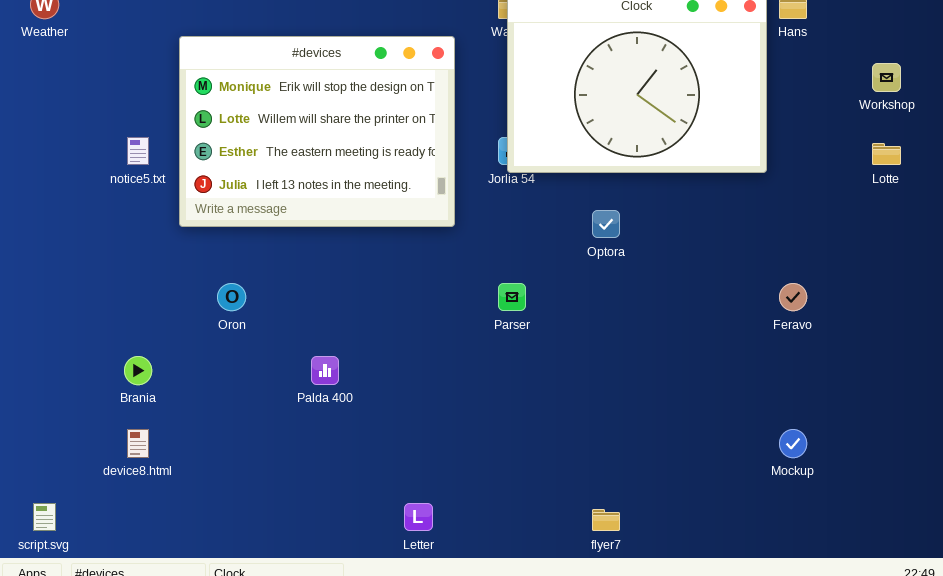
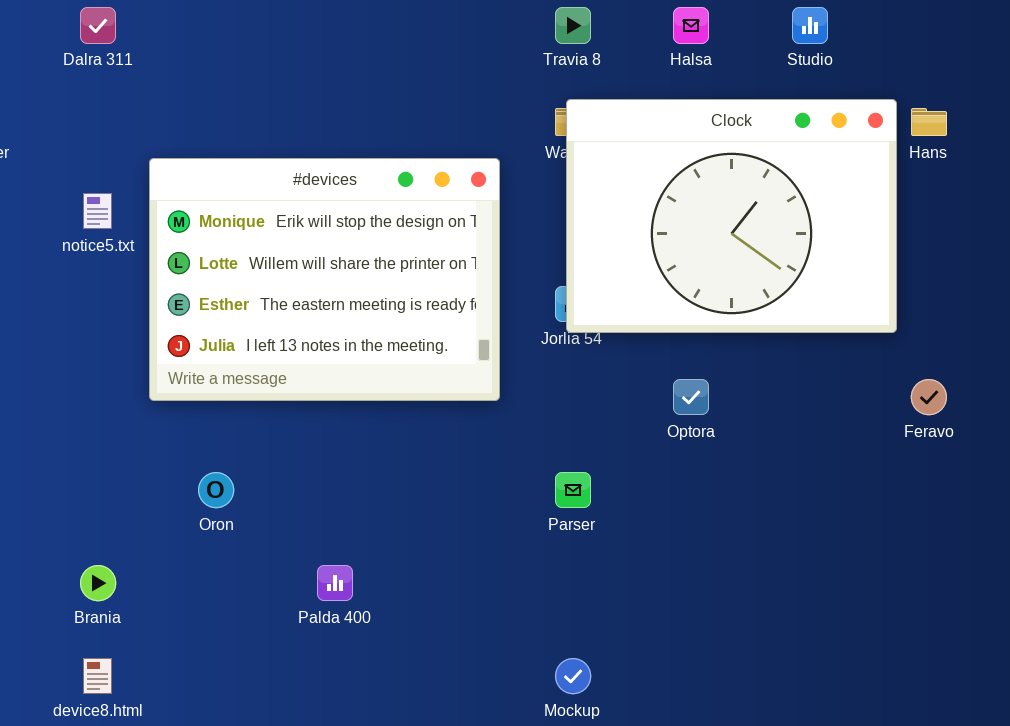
notice5.txt: [127,137,149,165] -> [83,193,112,229], moved
Feravo: [779,283,807,311] -> [911,379,947,415], moved
Mockup: [779,429,807,458] -> [555,658,591,694], moved

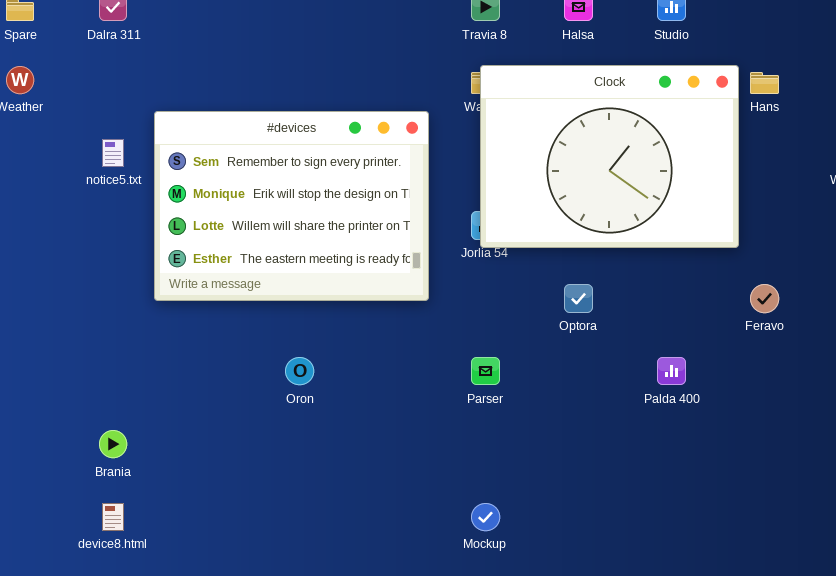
#devices: [149,158,500,401] -> [154,111,429,301], scrolled up 1 row
Oron: [198,472,234,508] -> [285,357,314,385], moved
Palda 400: [317,565,353,601] -> [657,357,686,385], moved

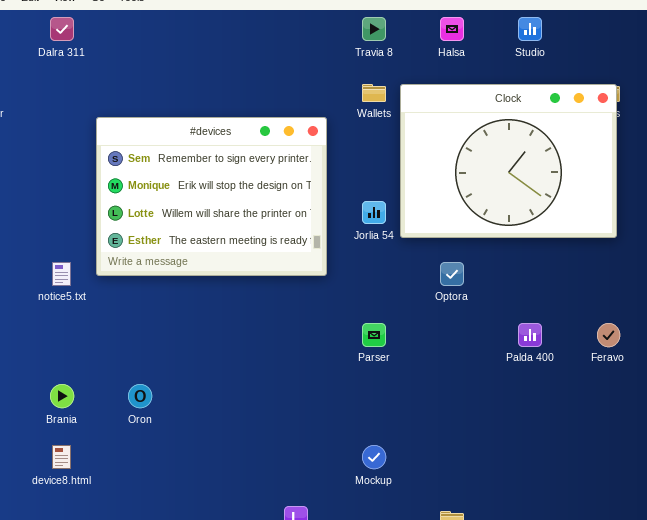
Clock: [480,65,739,248] -> [400,84,617,238], moved
notice5.txt: [102,139,124,167] -> [52,262,71,286], moved
Feravo: [750,284,779,313] -> [597,323,620,347], moved
Oron: [285,357,314,385] -> [128,384,152,408], moved

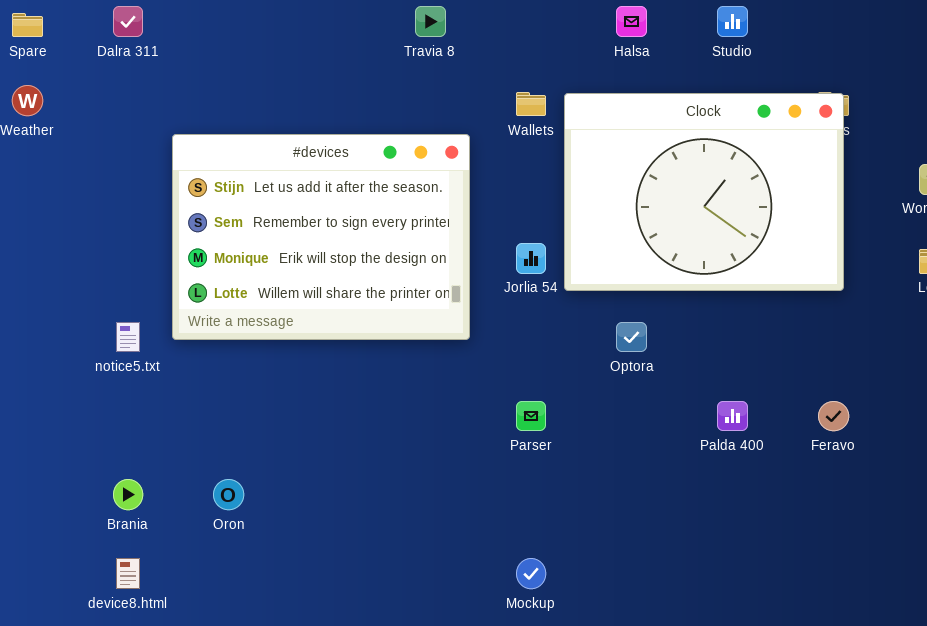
Travia 8: [362,17,386,41] -> [415,6,446,37], moved
#devices: [96,117,327,276] -> [172,134,470,340], scrolled up 1 row

